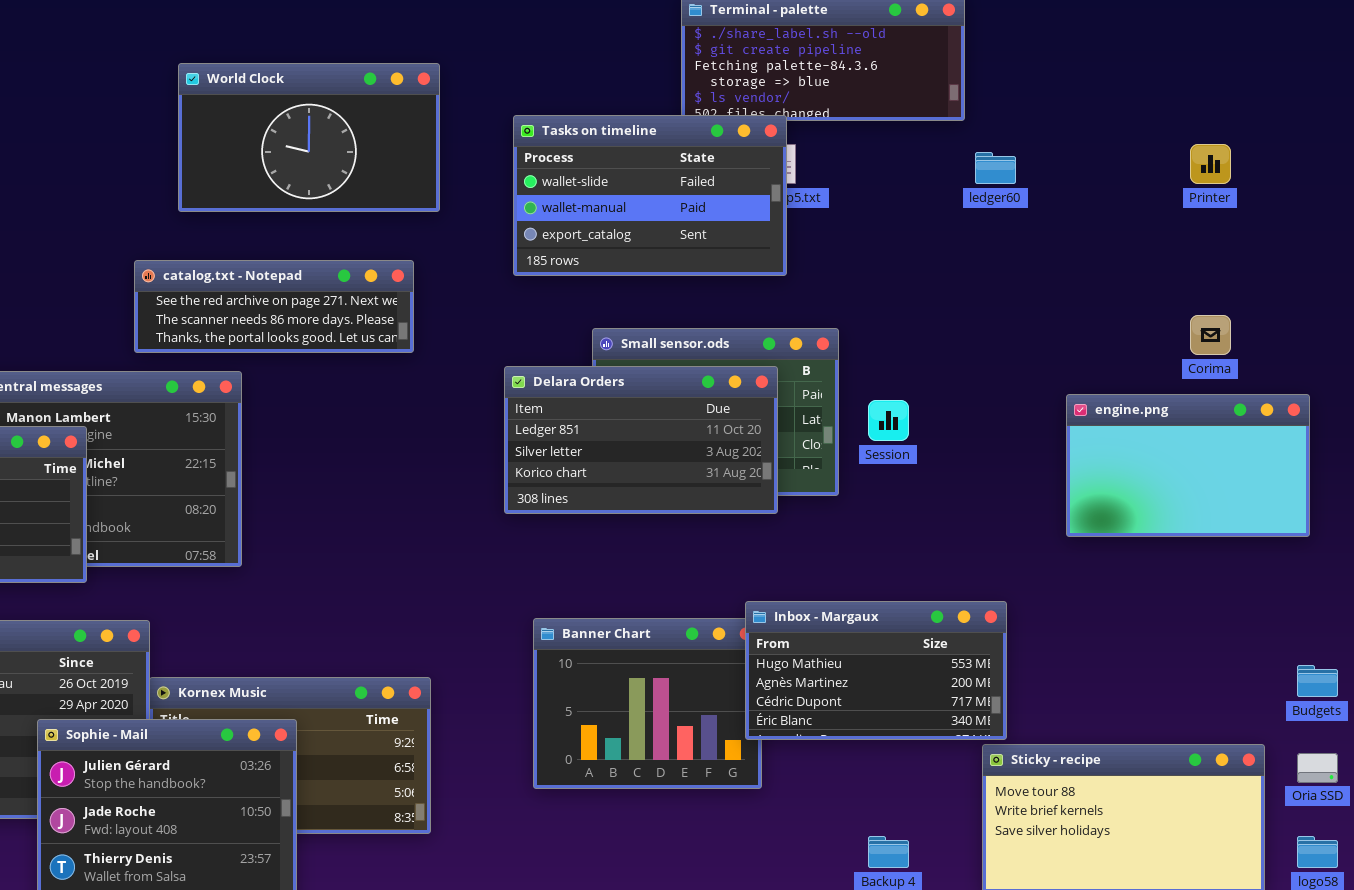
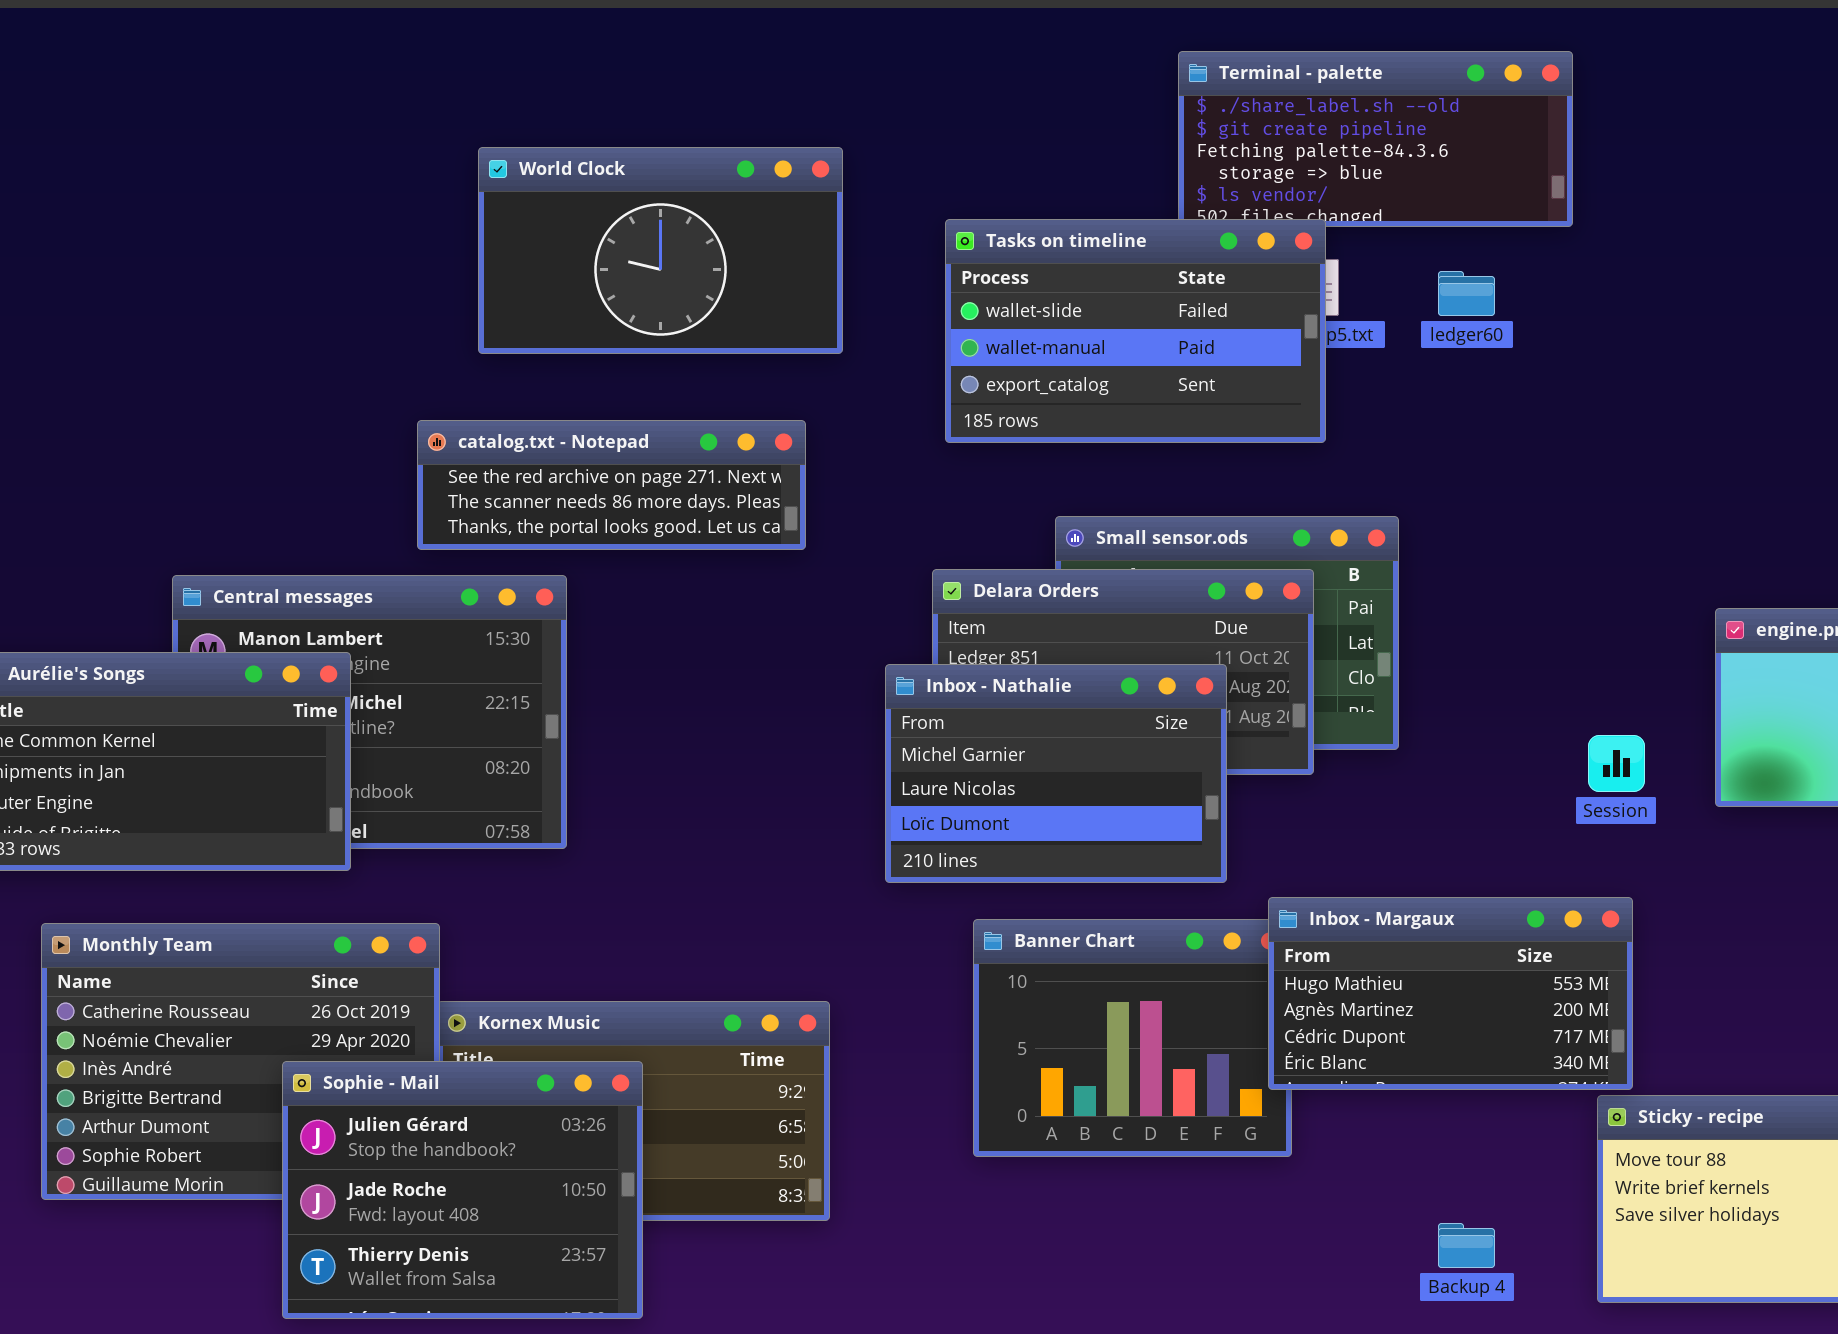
ledger60: [975,152,1016,184] -> [1438,271,1495,316], moved
Session: [868,400,909,441] -> [1588,735,1645,792], moved
Inbox - Nathalie: none -> [885,664,1227,883], opened

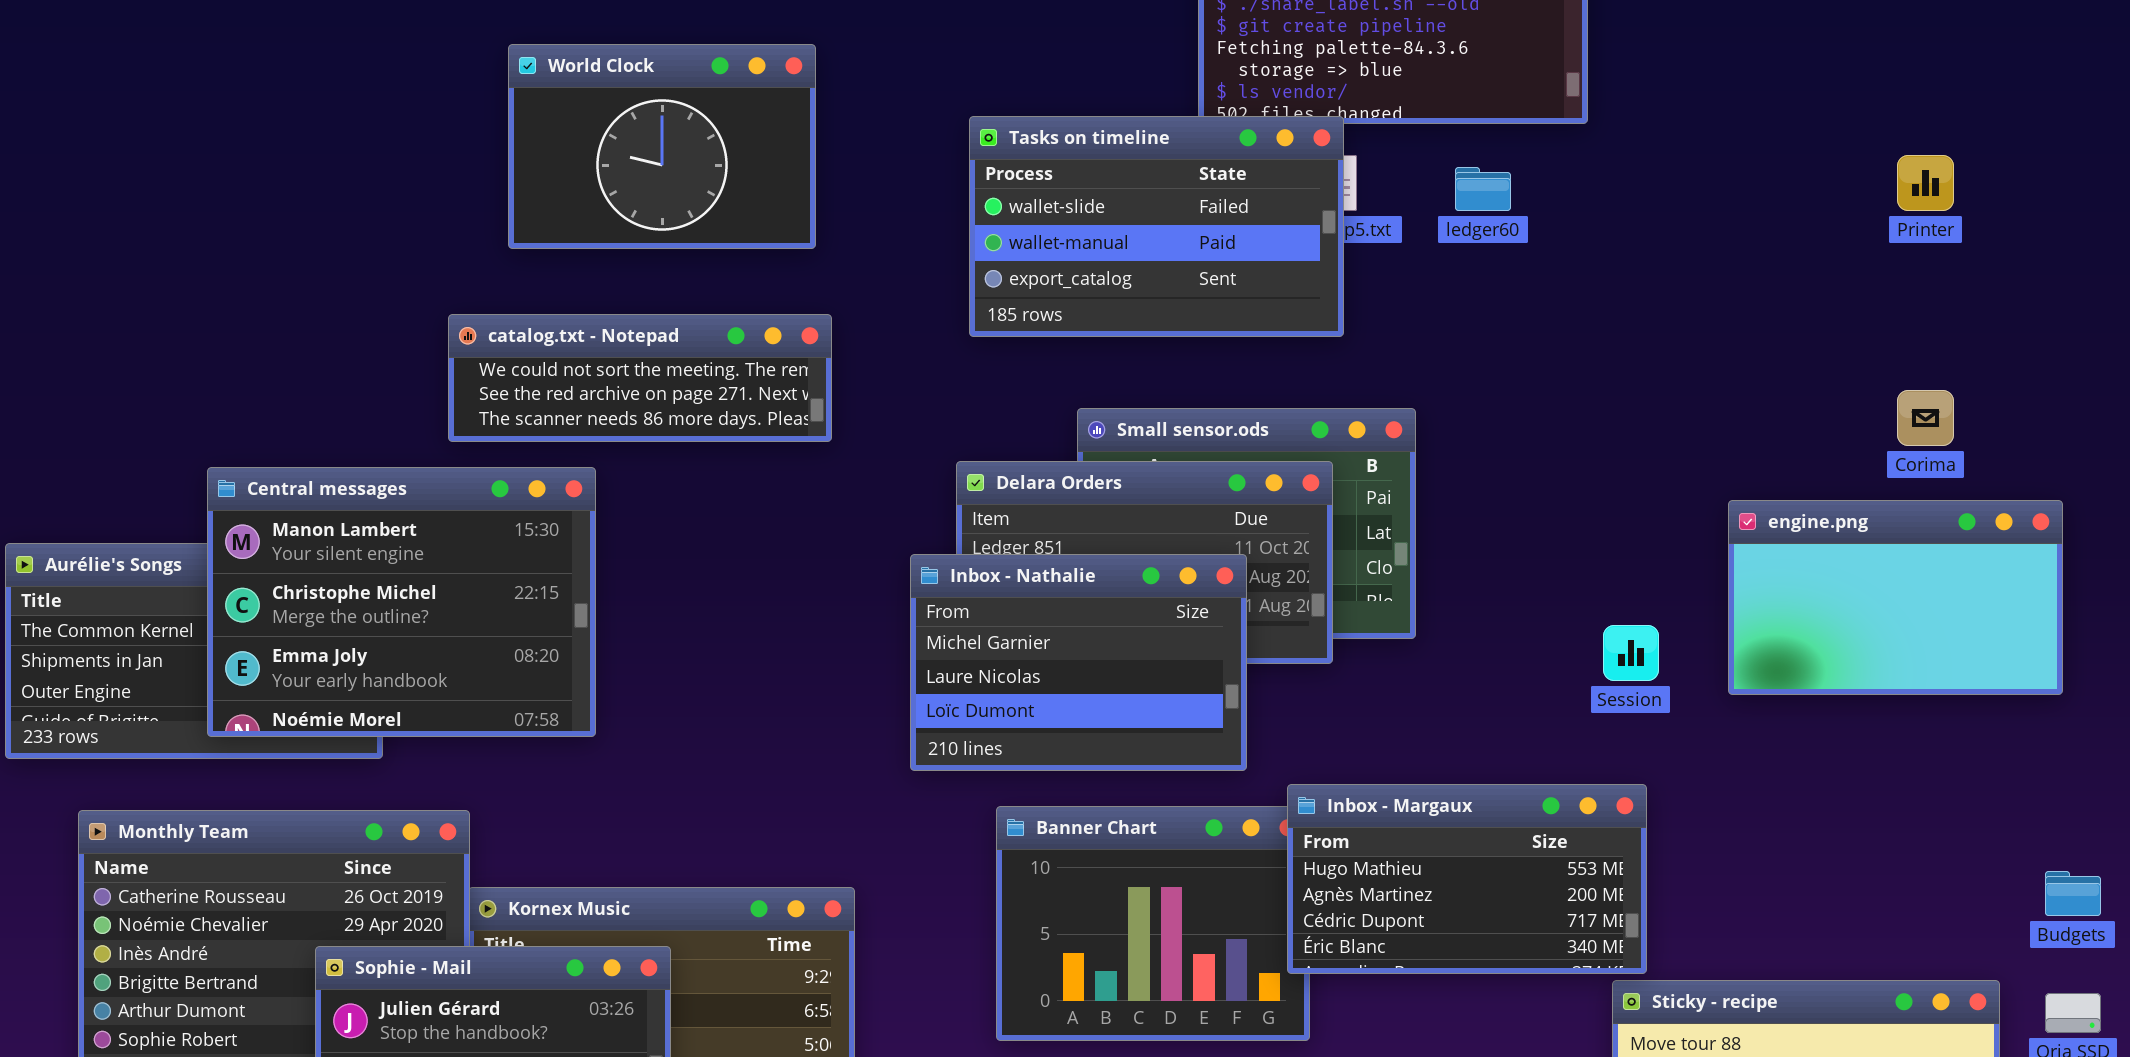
World Clock: [478,147,843,354] -> [508,44,816,249], resized
catalog.txt - Notepad: [417,420,806,550] -> [448,314,832,442], scrolled up 1 row
Central messages: [172,575,567,849] -> [207,467,596,737], raised

